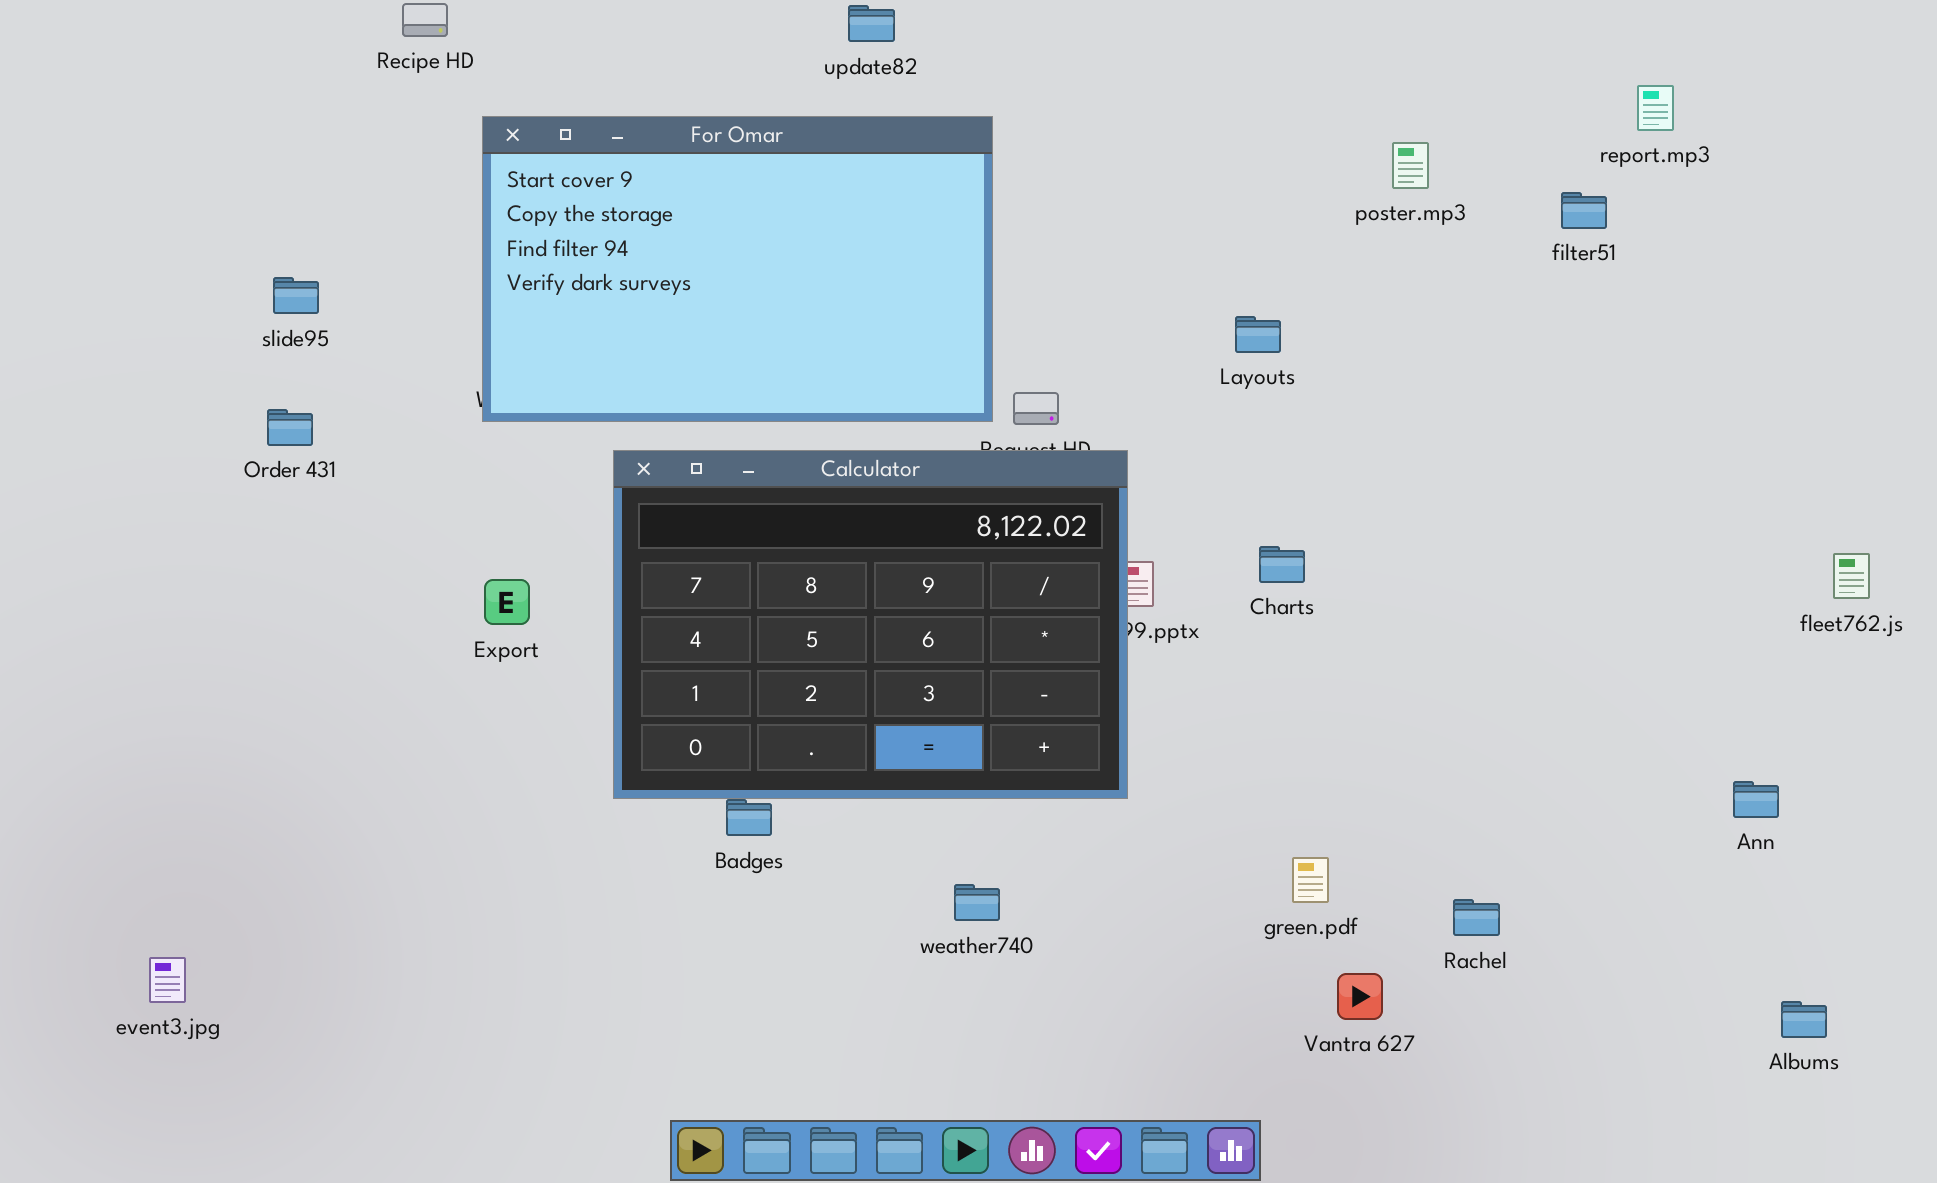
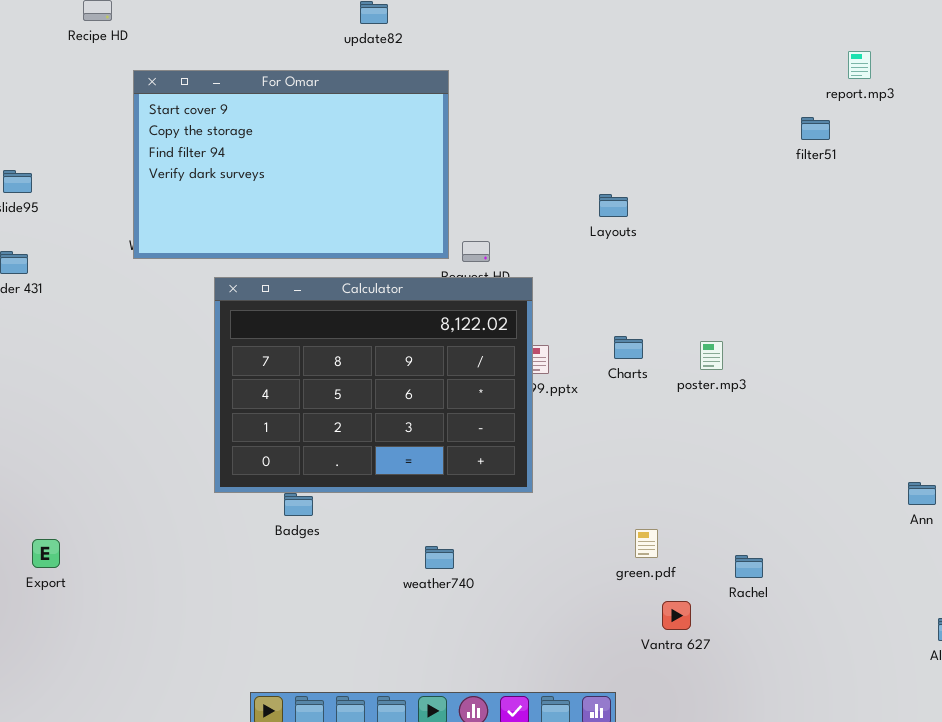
poster.mp3: [1392,142,1429,189] -> [700,341,723,370], moved
Export: [484,579,530,625] -> [32,539,60,568], moved

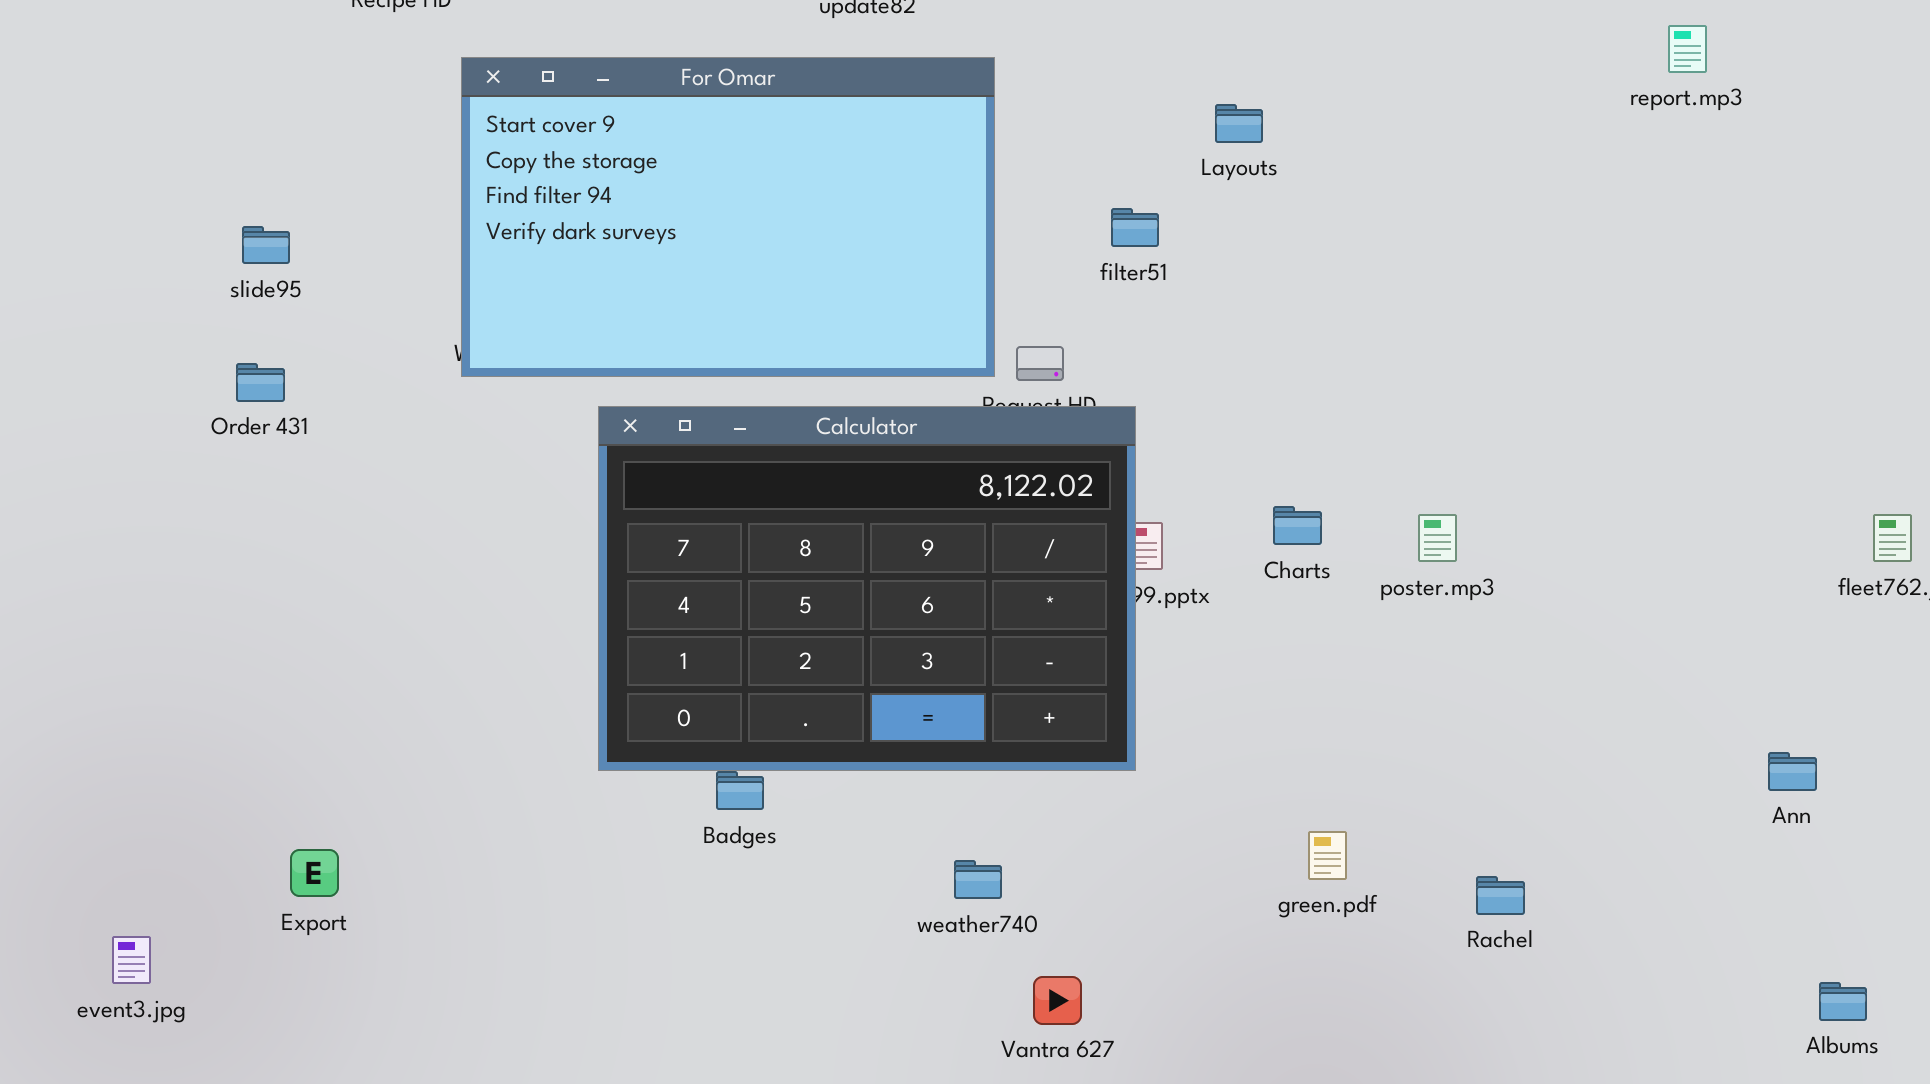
filter51: [801,117,830,140] -> [1111,208,1159,247], moved
Layouts: [599,194,628,217] -> [1215,104,1263,143], moved
Vantra 627: [662,601,691,630] -> [1033,976,1082,1025], moved

